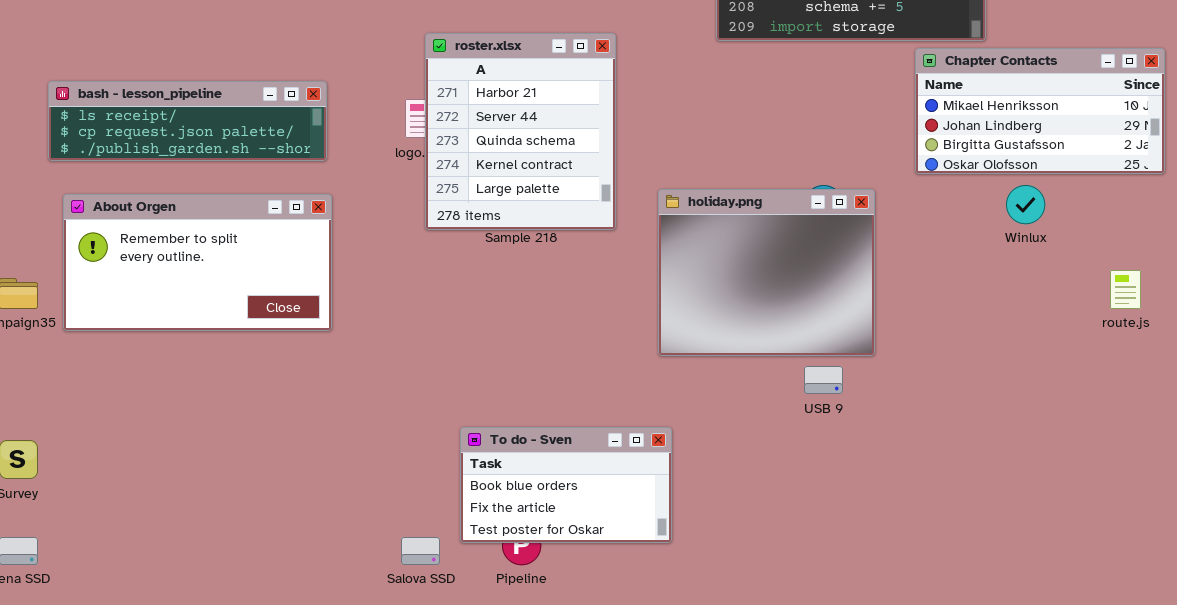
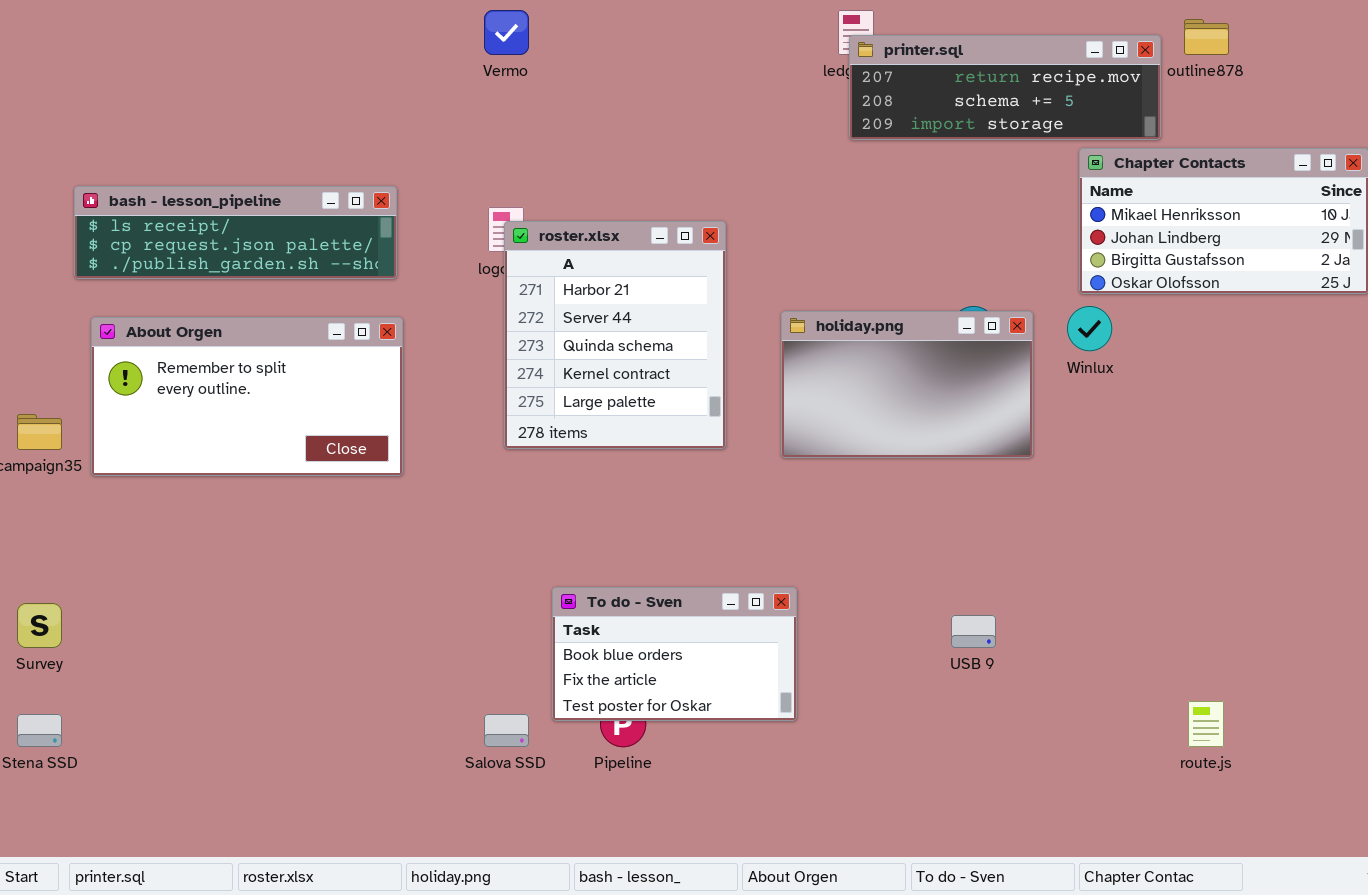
roster.xlsx: [425,33,616,230] -> [504,221,726,449], moved
Winlux: [1006,185,1045,224] -> [1067,306,1112,351], moved
holiday.png: [658,189,875,356] -> [781,311,1033,458], resized
route.js: [1110,270,1141,309] -> [1188,701,1224,747], moved
USB 9: [804,366,843,394] -> [951,615,996,648], moved

